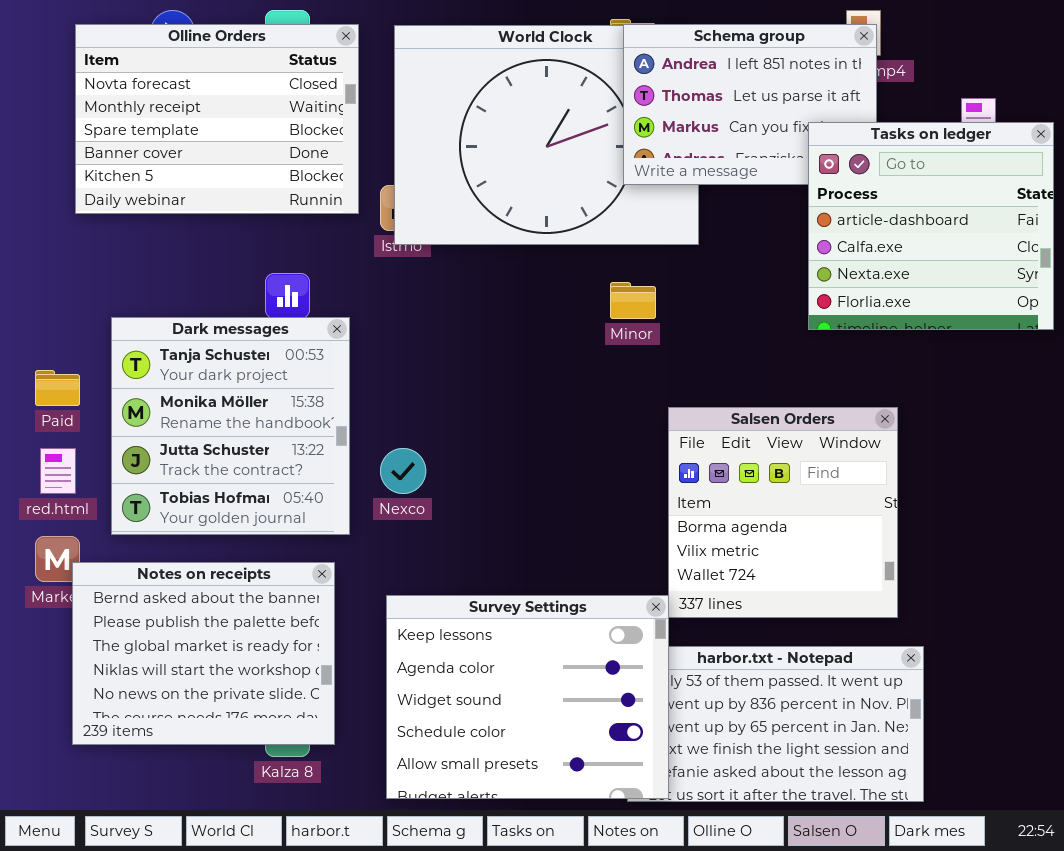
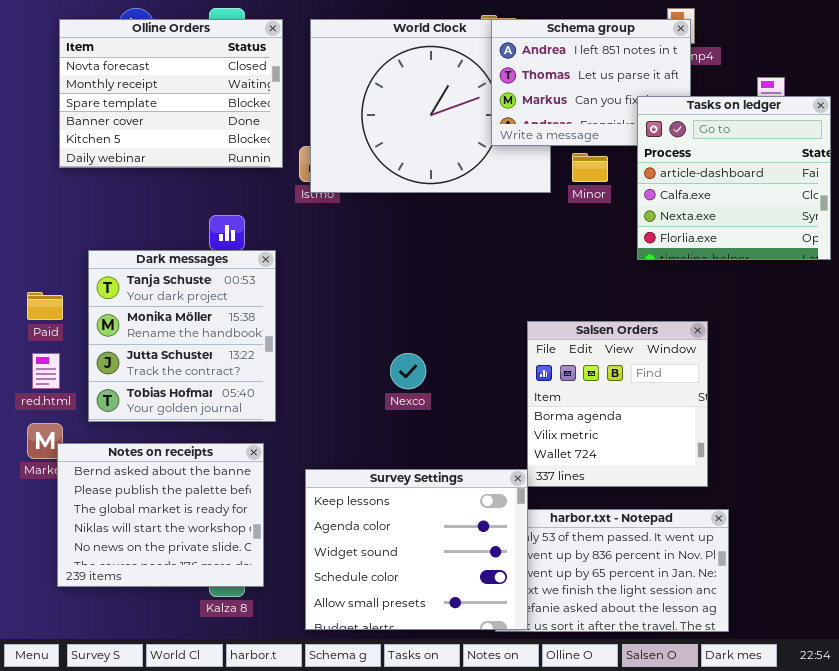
Minor: [610,282,656,319] -> [572,153,608,182], moved
Nexco: [380,448,426,494] -> [390,353,426,389], moved

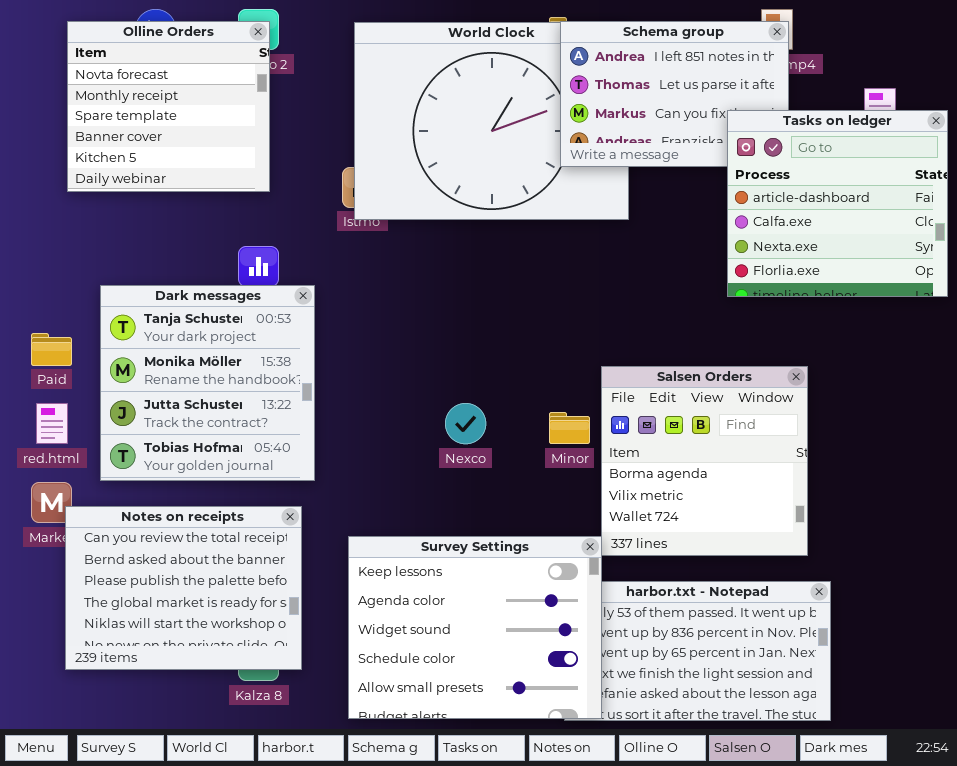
Olline Orders: [59,19,283,168] -> [67,21,270,192], resized
Minor: [572,153,608,182] -> [549,412,590,444], moved
Notes on receipts: [57,443,264,587] -> [65,506,302,670], scrolled up 1 row

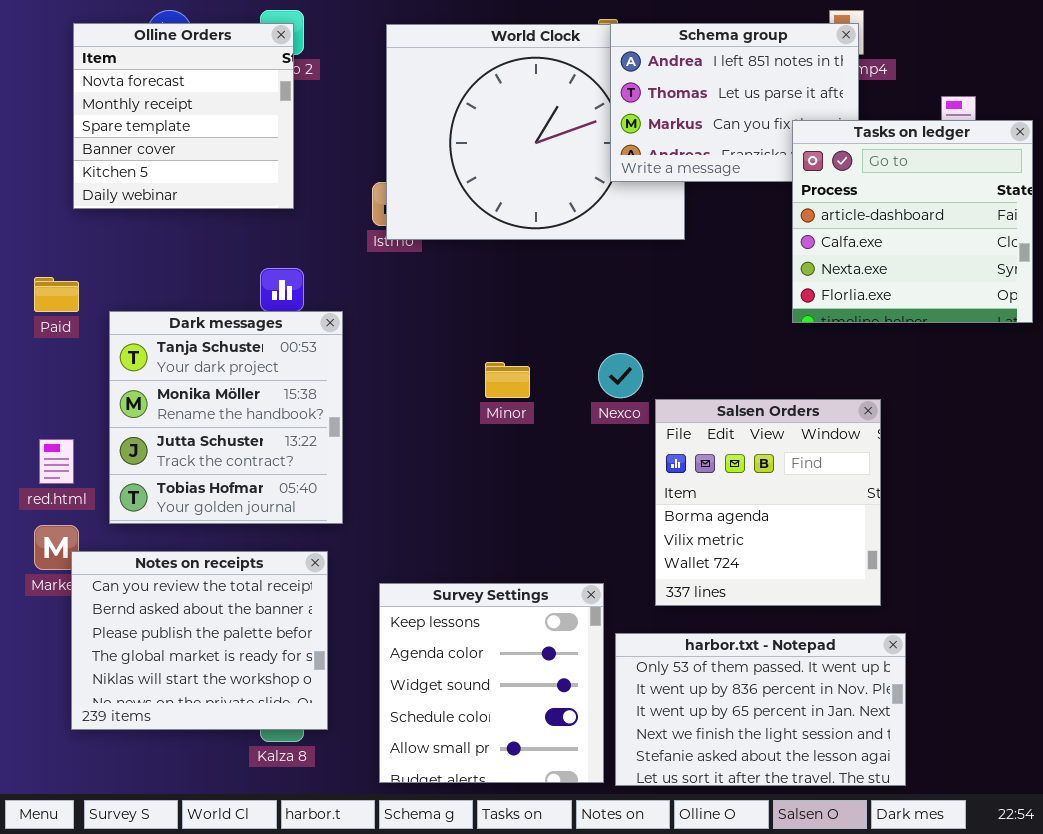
Paid: [31,333,72,366] -> [34,277,79,312], moved
Nexco: [445,403,486,444] -> [598,353,643,398], moved
Minor: [549,412,590,444] -> [485,362,530,398], moved
Survey Settings: [348,536,602,719] -> [379,583,604,783], resized

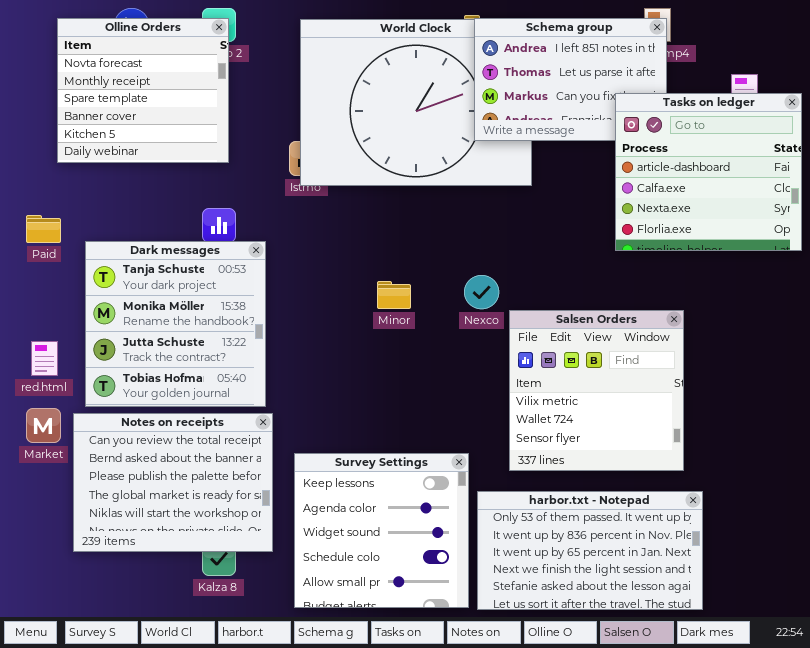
Salsen Orders: [655,399,881,606] -> [509,310,684,471], scrolled down 1 row
Notes on receipts: [71,551,328,730] -> [73,413,273,552], moved

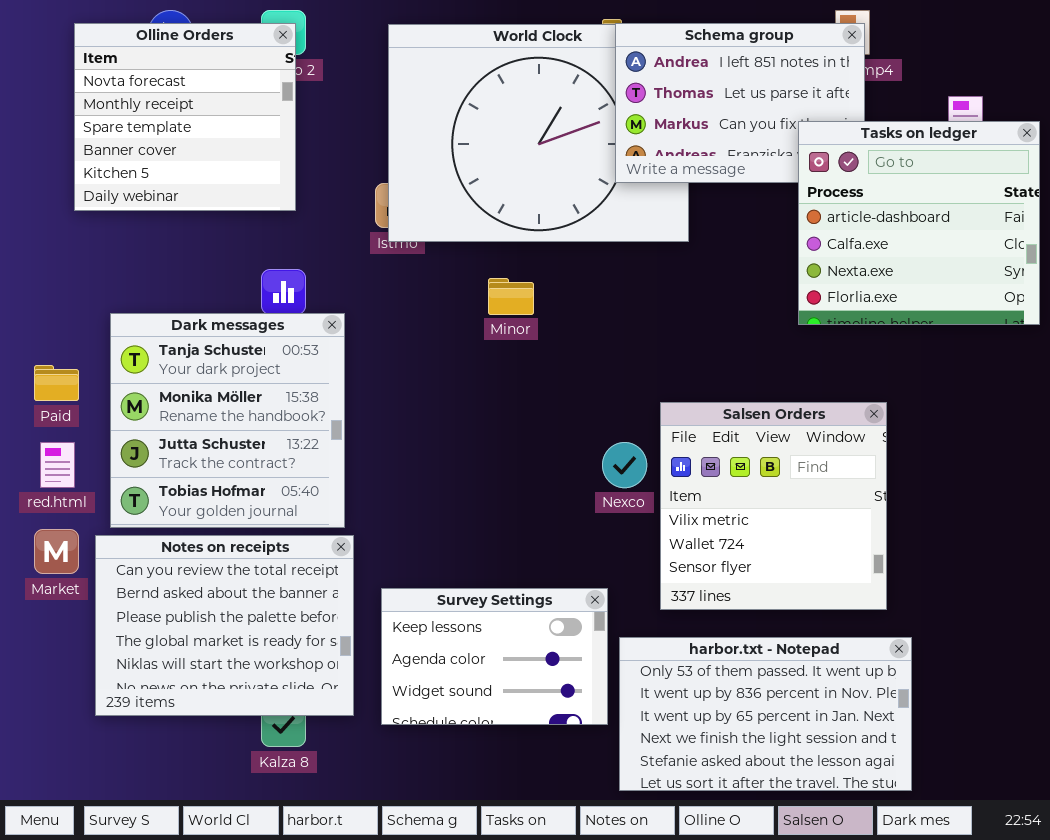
Paid: [26,215,61,243] -> [34,365,79,401], moved
Nexco: [464,275,499,309] -> [602,442,647,488], moved
Minor: [377,281,411,309] -> [488,278,534,315], moved
Survey Settings: [294,453,469,608] -> [381,588,608,725], resized

